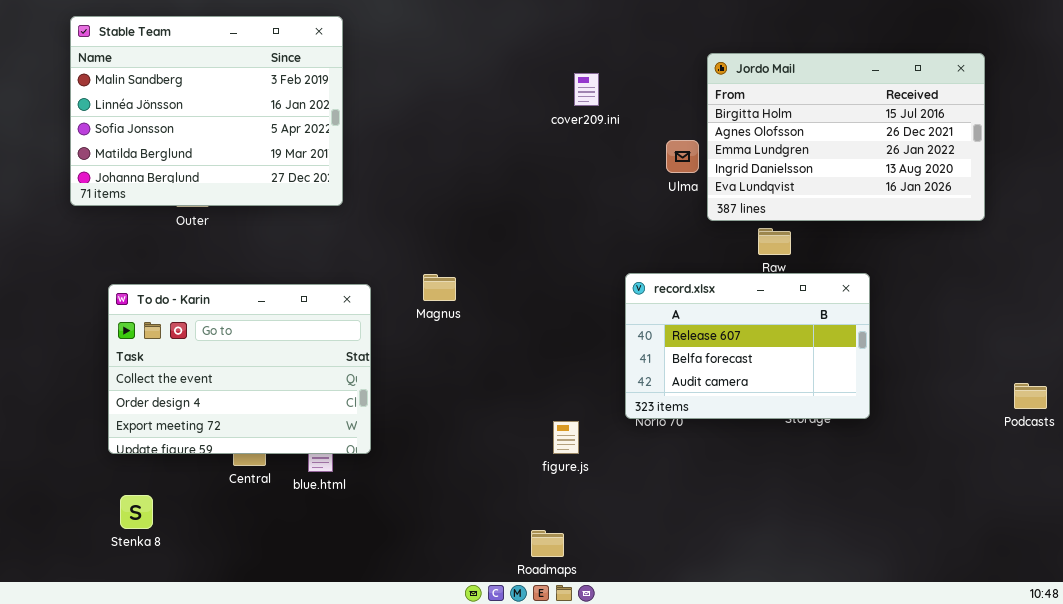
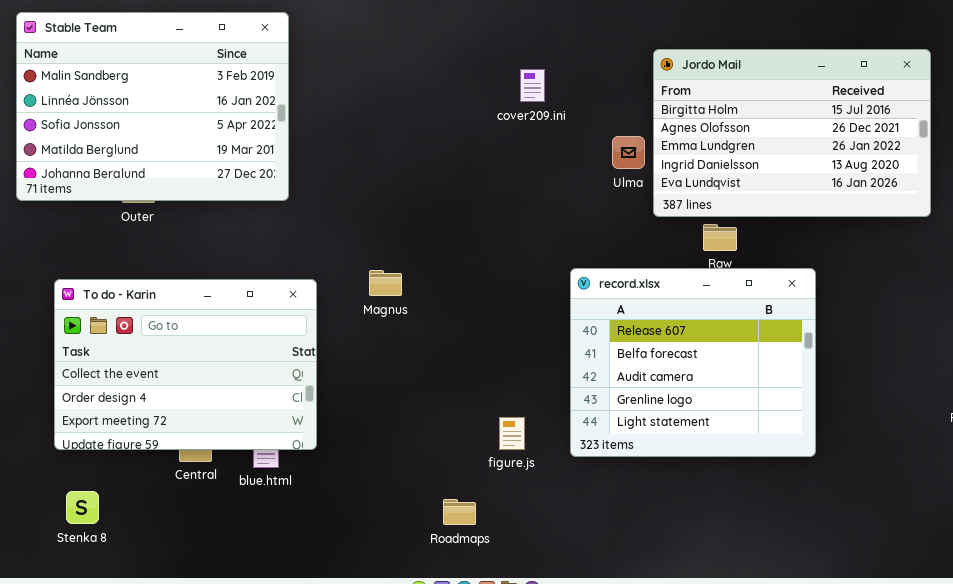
record.xlsx: [625,273,870,419] -> [570,268,816,457], resized
Roadmaps: [531,530,564,557] -> [443,499,476,525], moved

